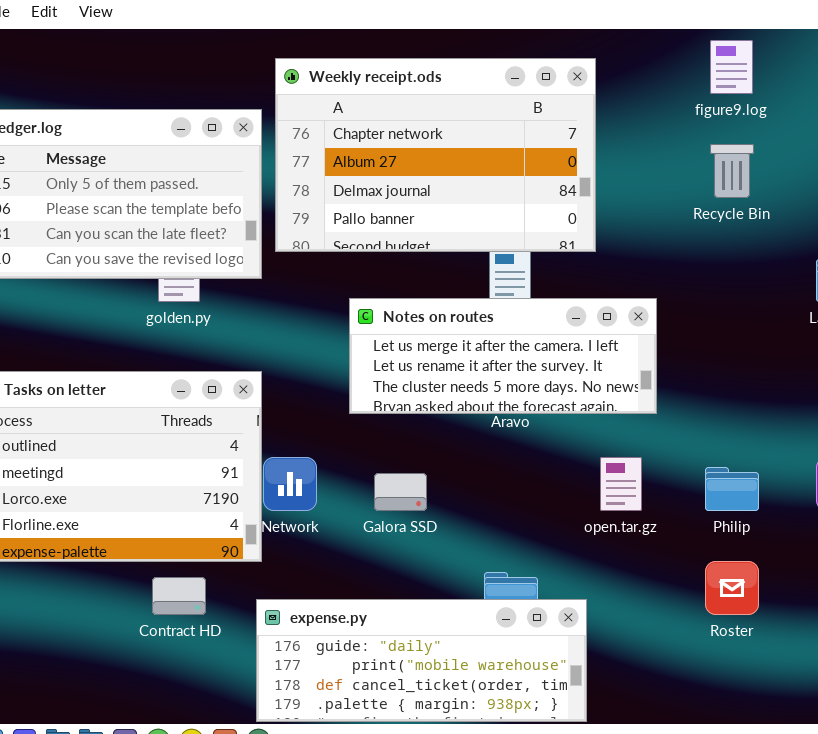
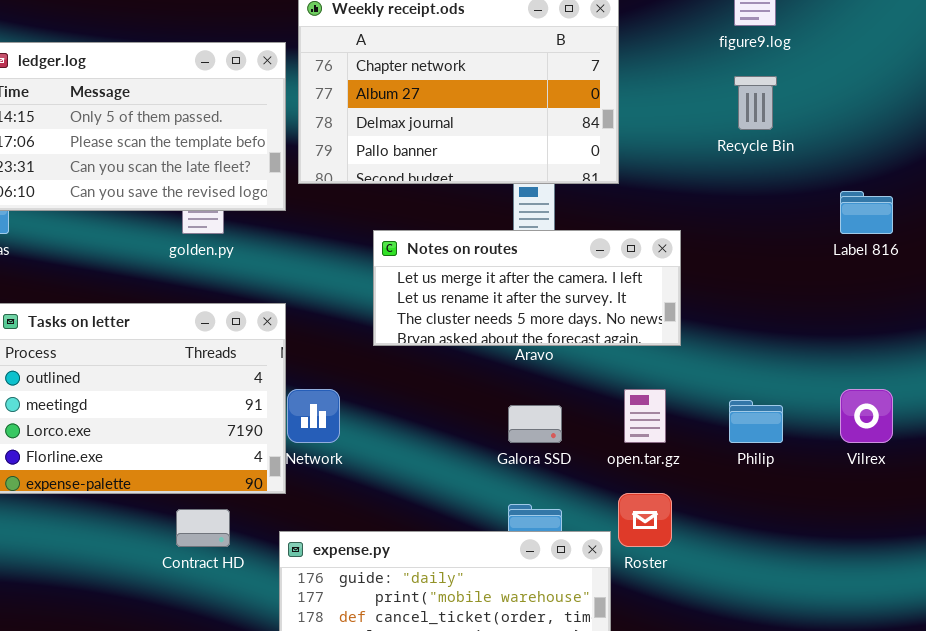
Galora SSD: [374,473,427,511] -> [508,405,562,443], moved
Roster: [705,561,759,615] -> [618,493,672,547], moved

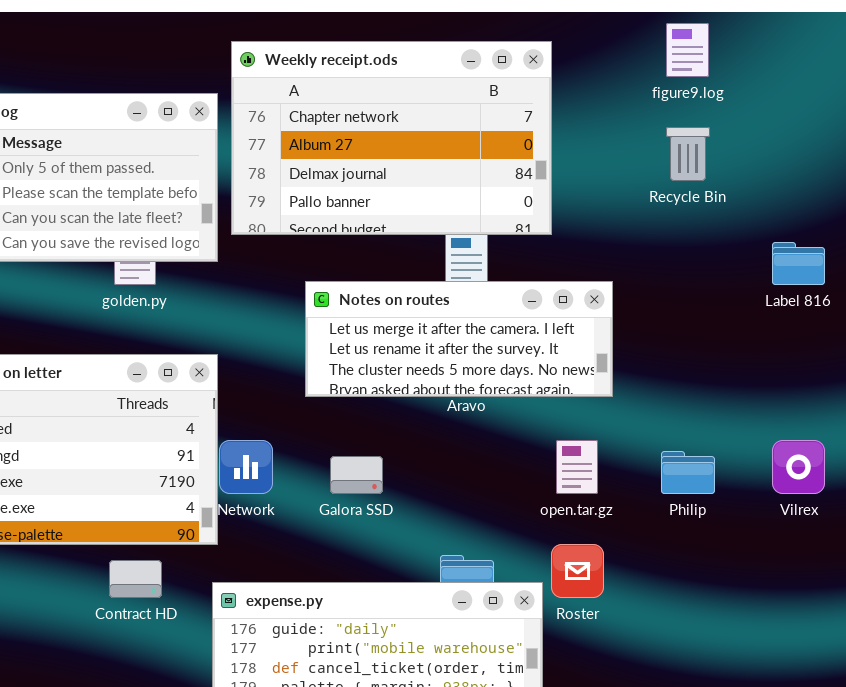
Galora SSD: [508,405,562,443] -> [330,456,383,494], moved

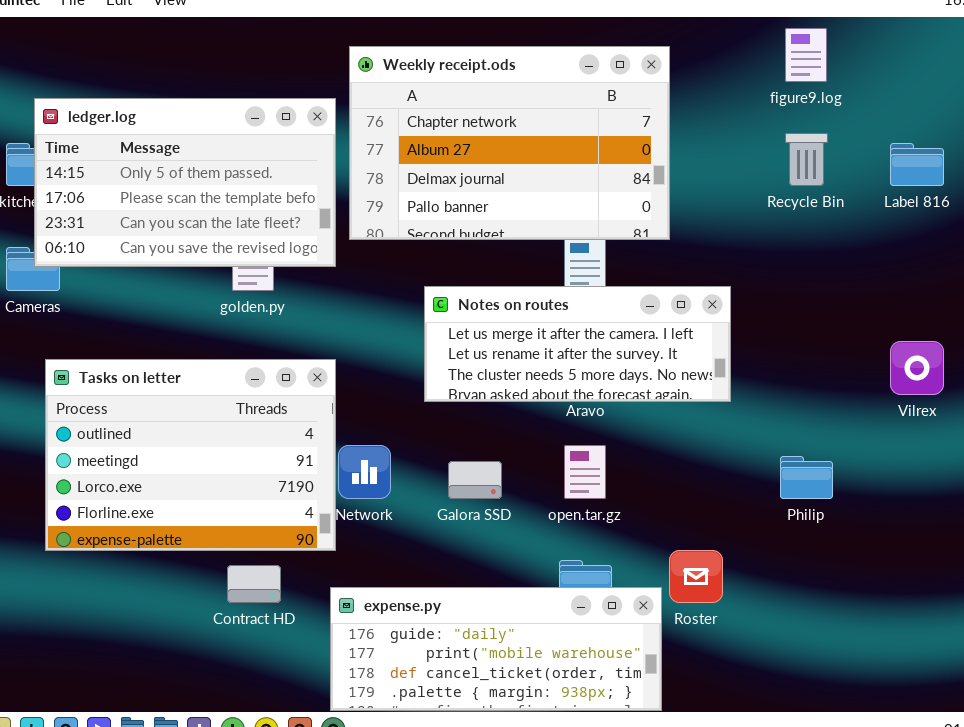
Label 816: [772,242,825,285] -> [890,143,944,186], moved
open.tar.gz: [556,440,598,494] -> [564,445,606,499], moved
Vilrex: [772,440,825,494] -> [890,341,944,395], moved

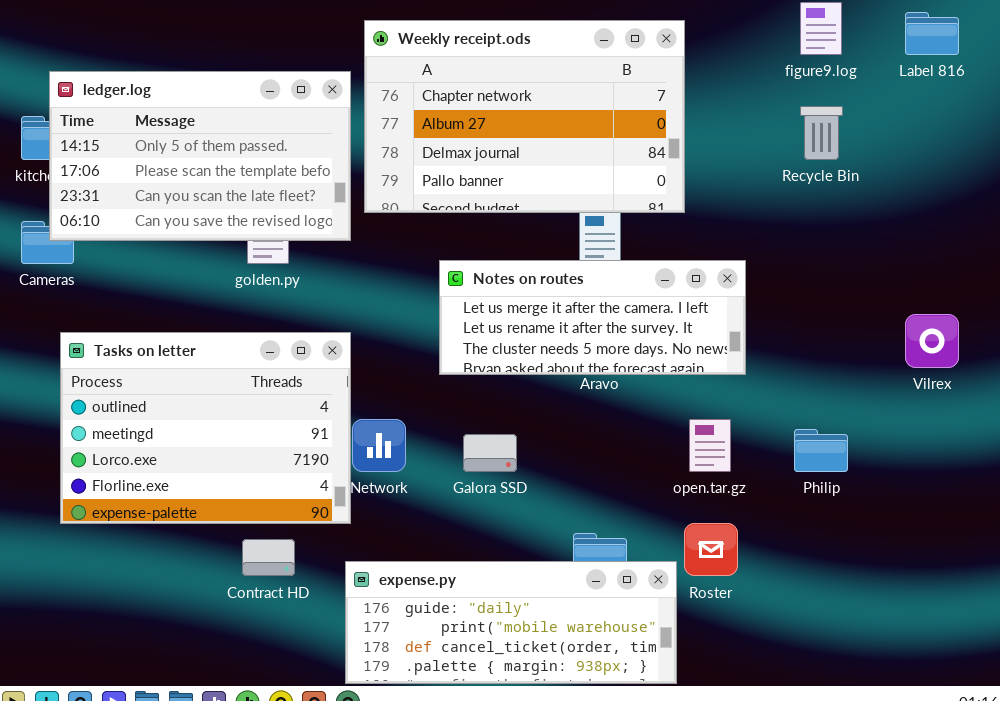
Label 816: [890,143,944,186] -> [905,12,959,55], moved
open.tar.gz: [564,445,606,499] -> [689,419,731,472], moved

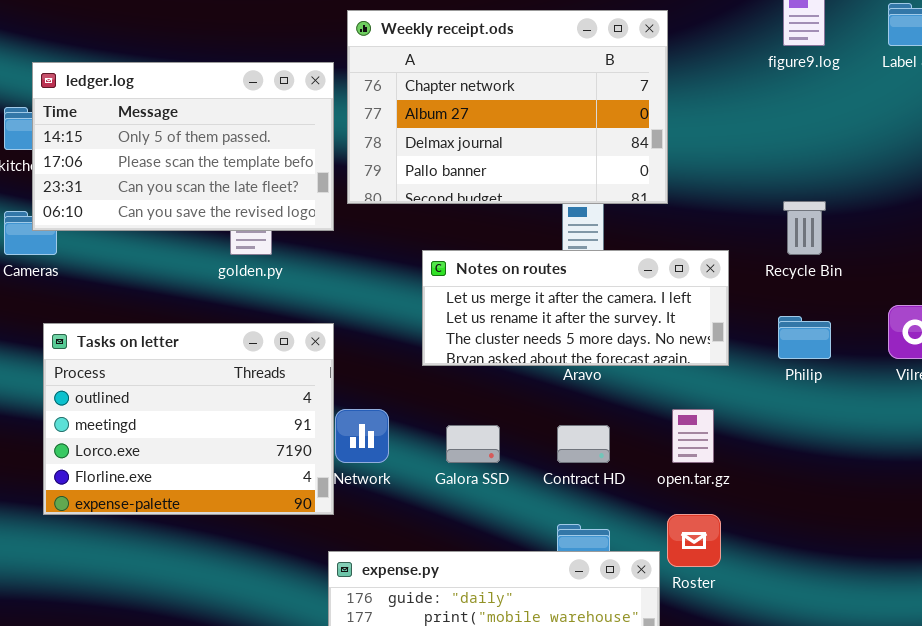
Recycle Bin: [800,106,843,160] -> [783,201,826,255], moved
Philip: [794,429,848,472] -> [778,316,831,359], moved
Contract HD: [242,539,295,576] -> [557,425,610,463], moved

